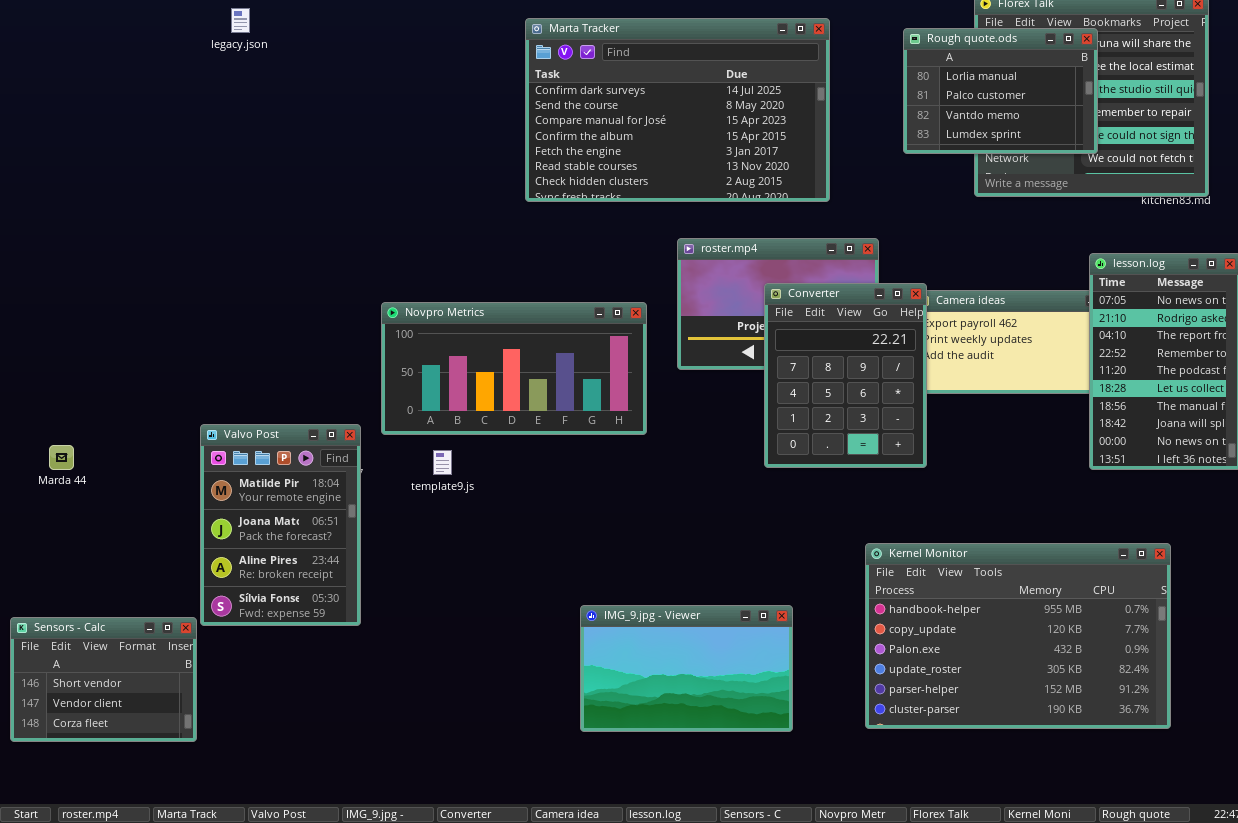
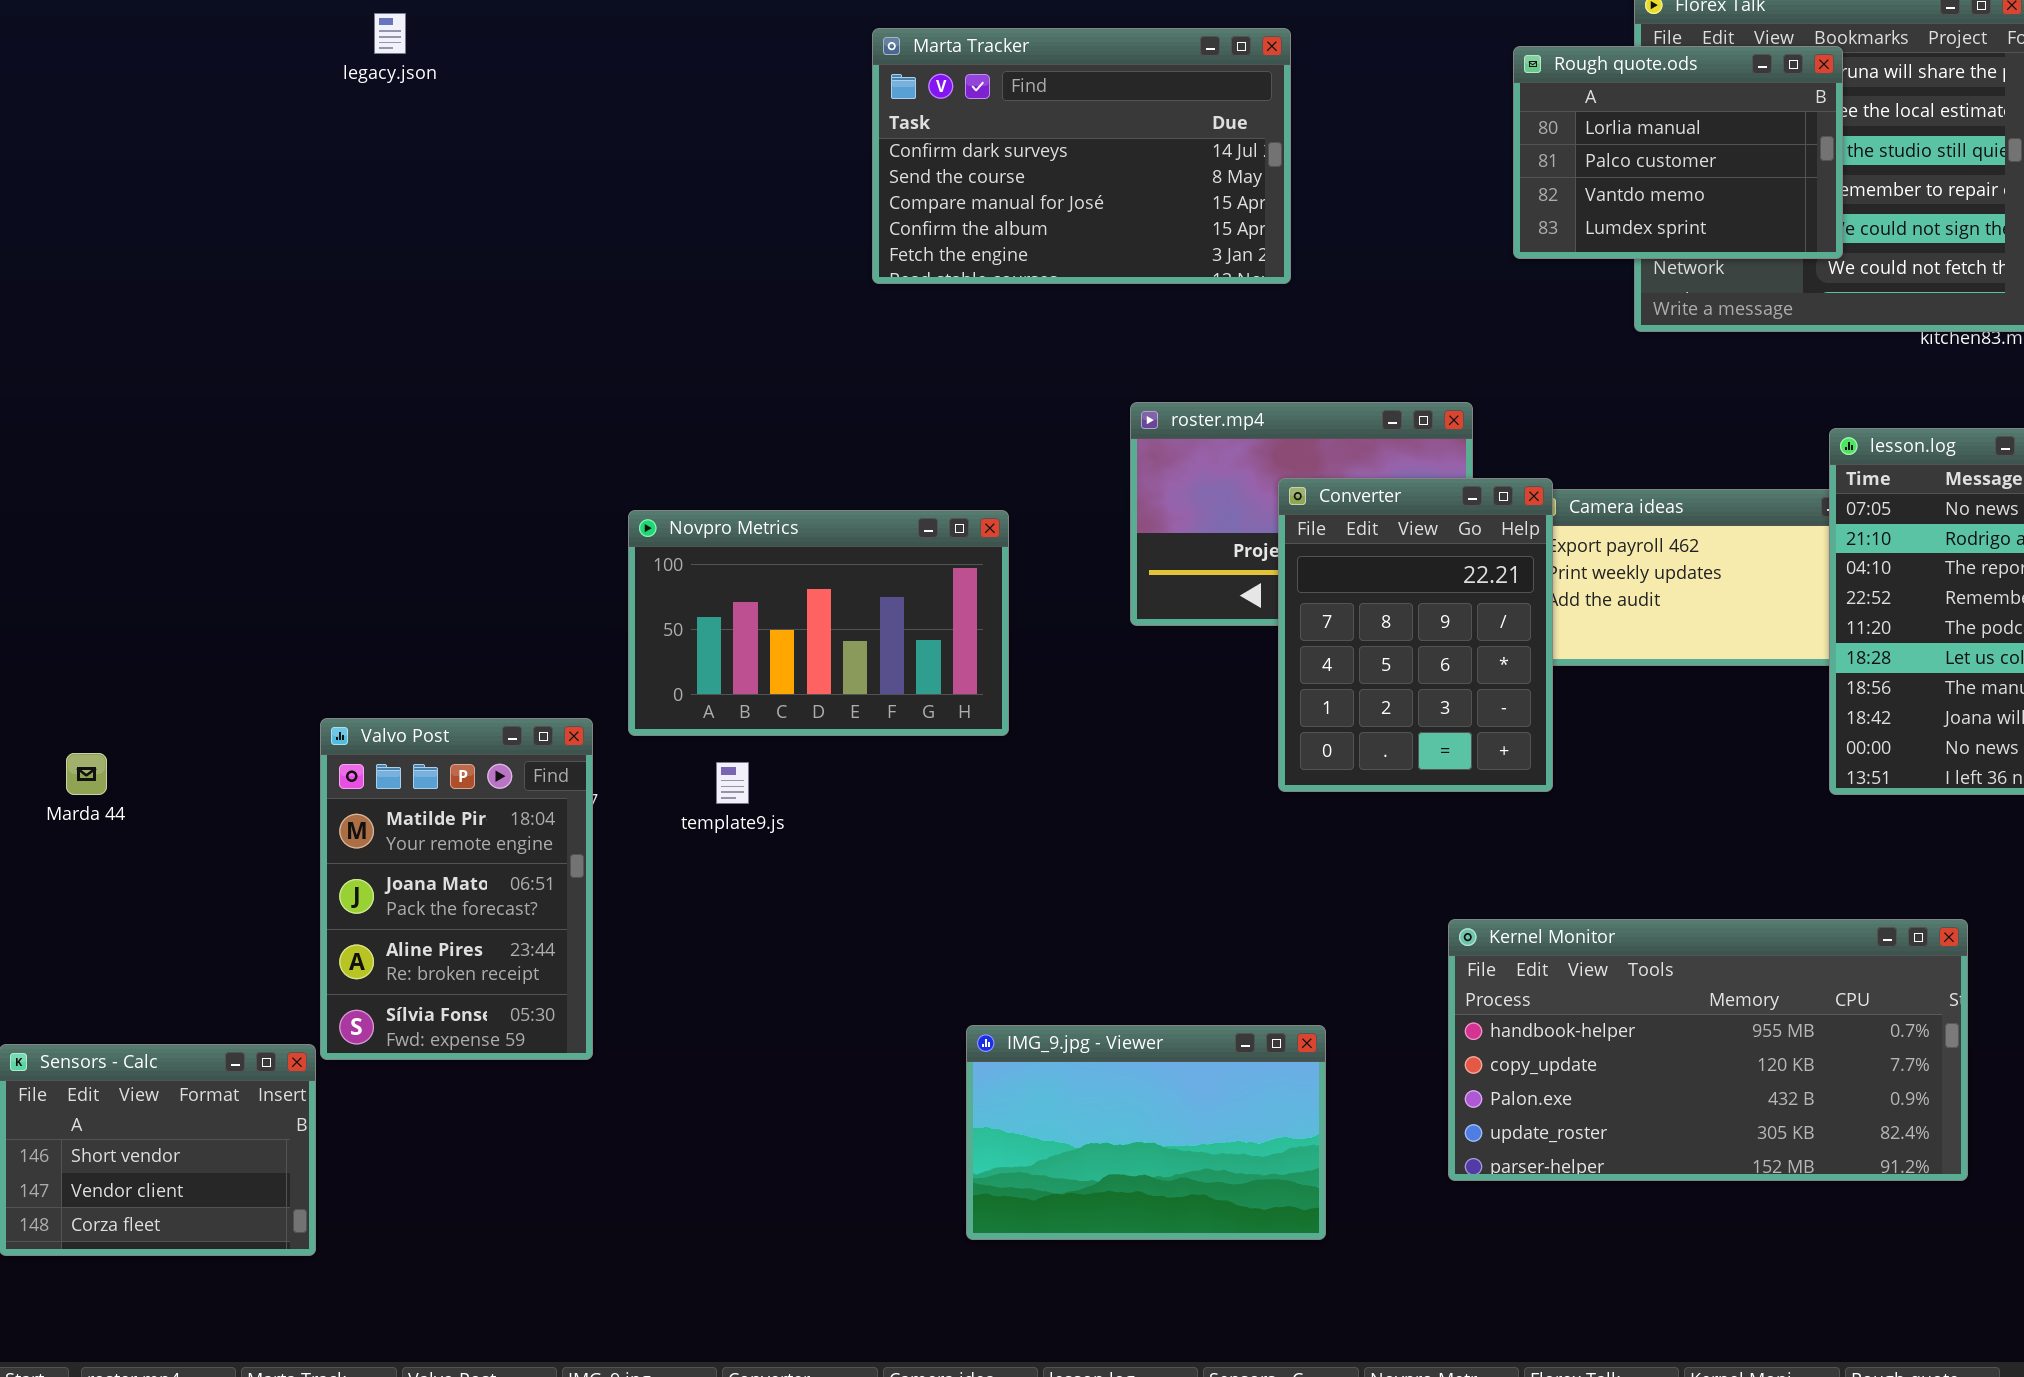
Marta Tracker: [525,18,830,202] -> [872,28,1291,284], resized
Novpro Metrics: [381,302,647,435] -> [628,510,1009,736], resized
Kernel Monitor: [865,543,1171,729] -> [1448,919,1968,1181], resized

